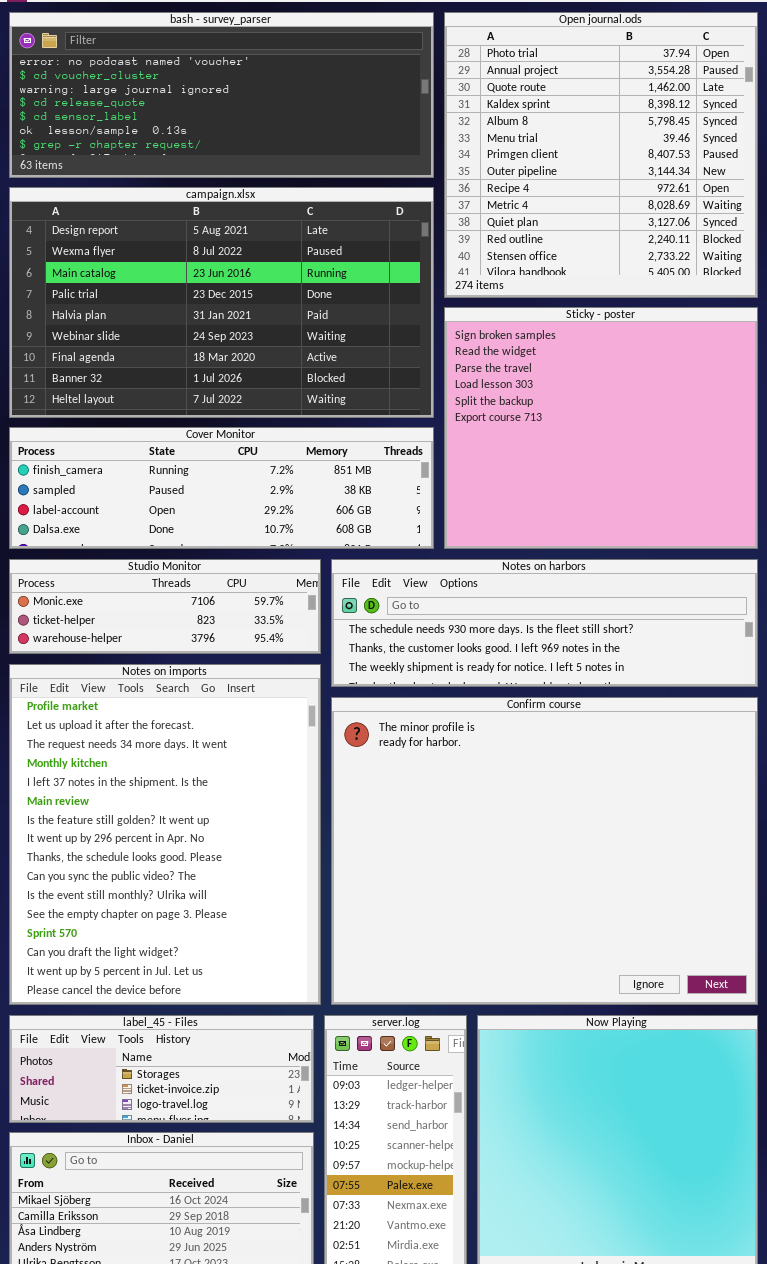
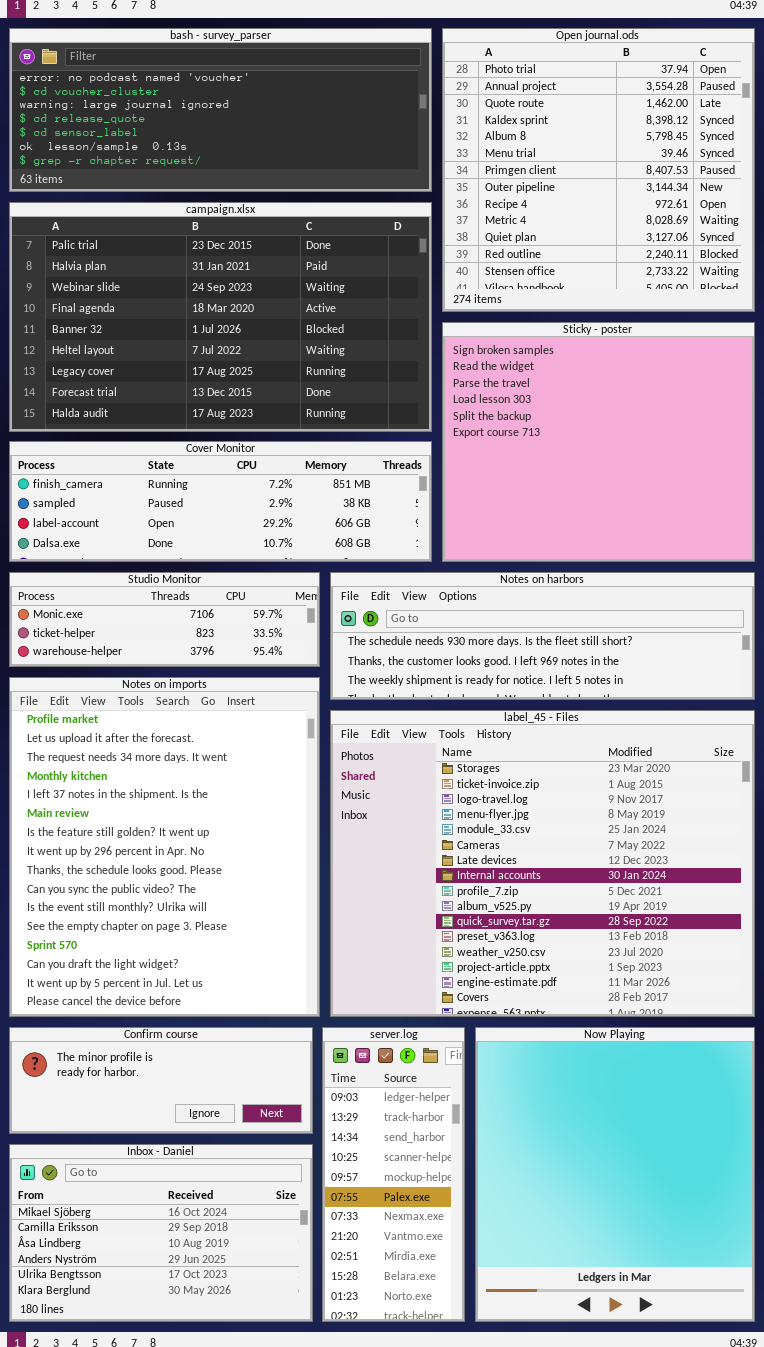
campaign.xlsx: [9,187,434,418] -> [9,202,432,432], scrolled down 3 rows
Confirm course: [331,697,758,1005] -> [9,1027,313,1134], moved, resized
label_45 - Files: [9,1015,314,1123] -> [330,710,755,1017], moved, resized

